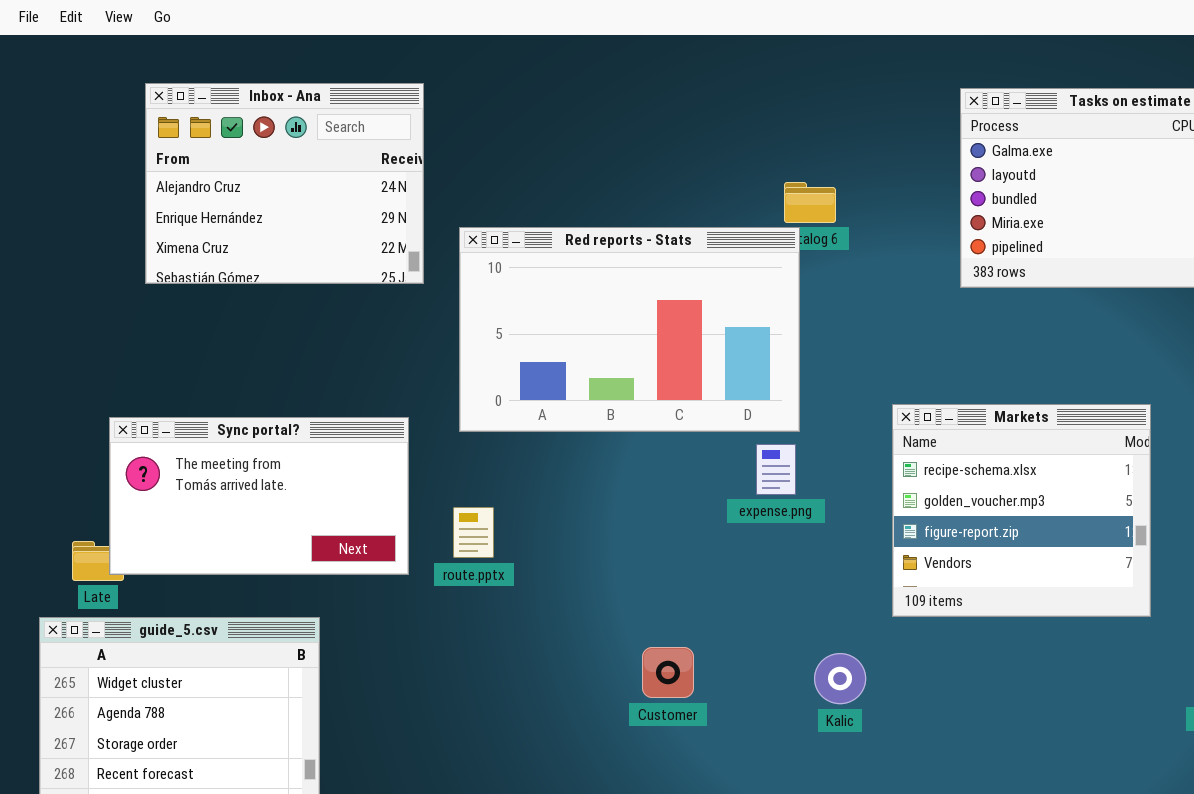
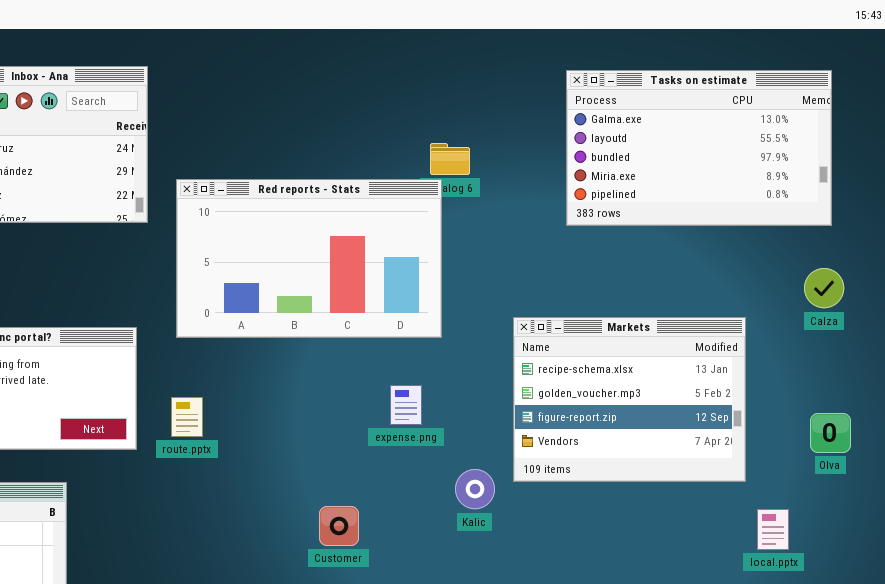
Markets: [892,404,1151,617] -> [513,317,746,482], resized
expense.png: [756,444,796,495] -> [390,385,422,425], moved
Kalic: [814,653,866,704] -> [455,469,495,509], moved

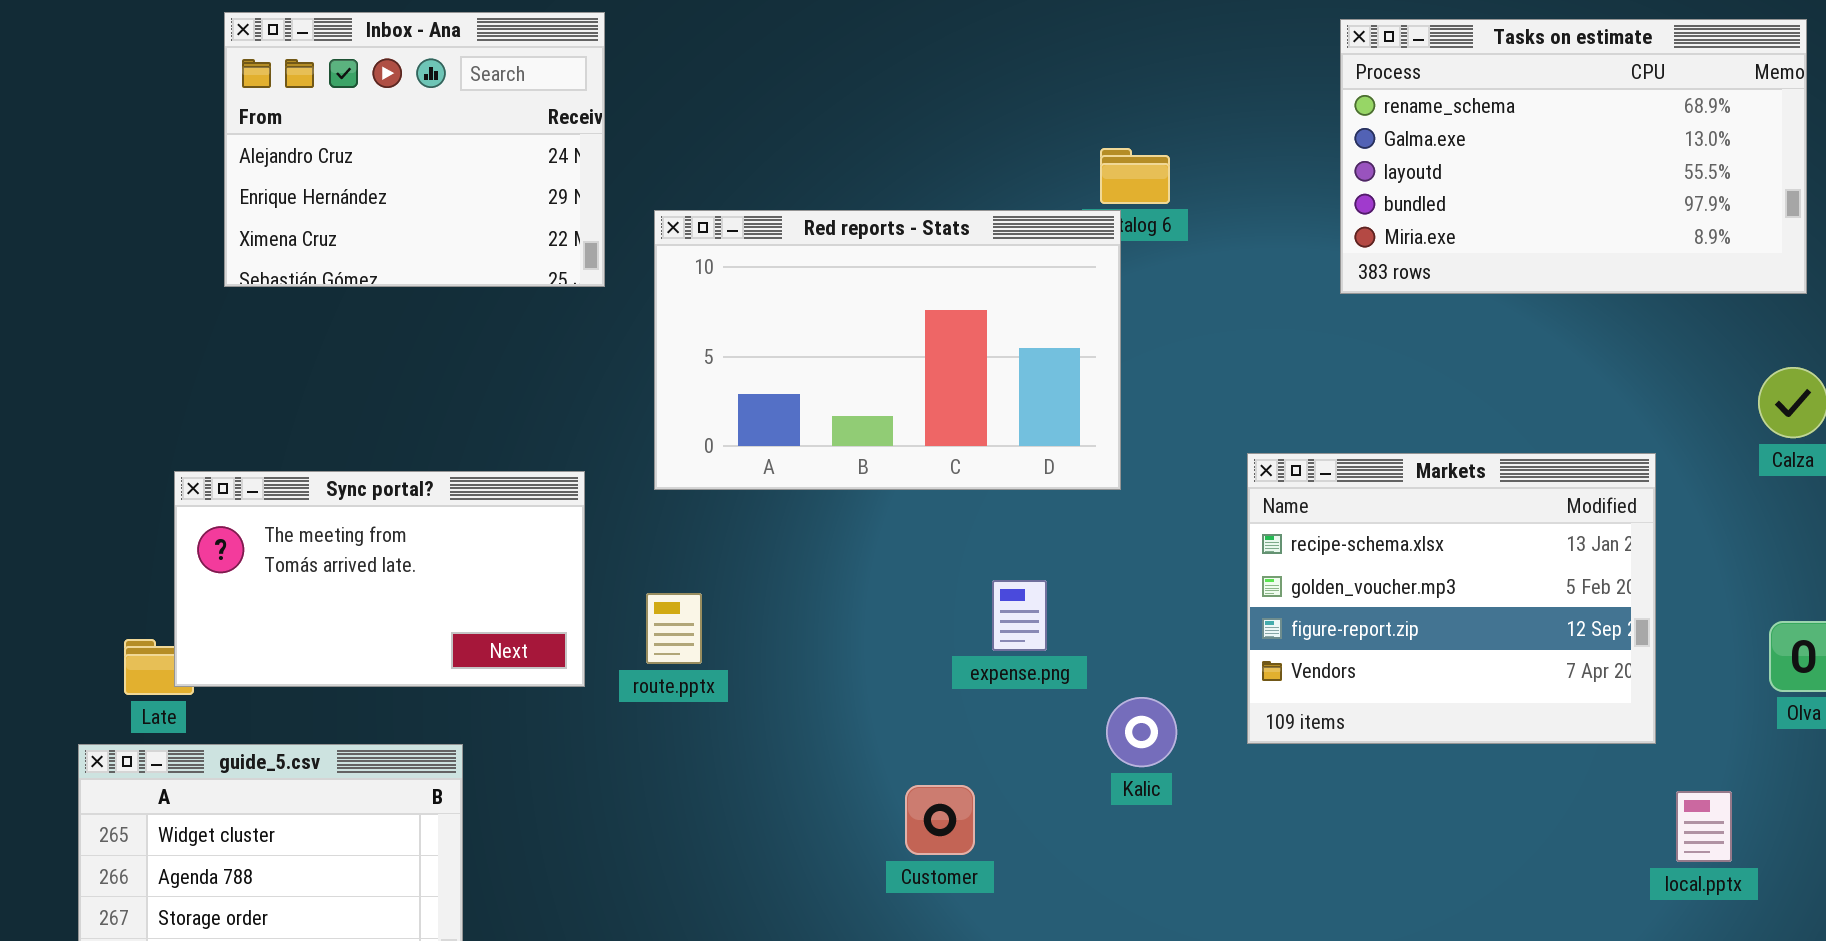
Tasks on estimate: [566,70,832,226] -> [1340,19,1807,294], scrolled up 1 row
expense.png: [390,385,422,425] -> [992,580,1047,651], moved
Kalic: [455,469,495,509] -> [1106,697,1177,767], moved

